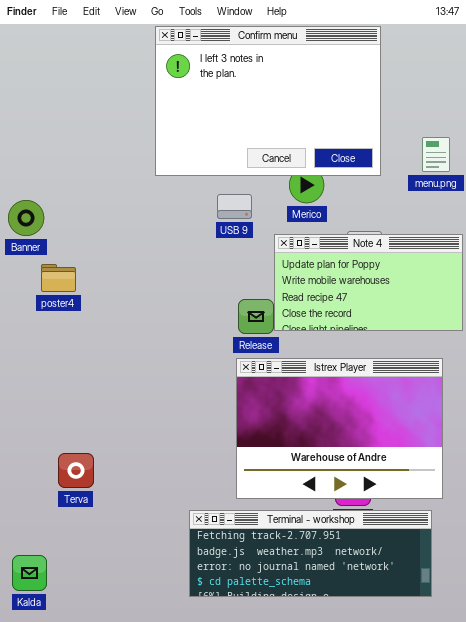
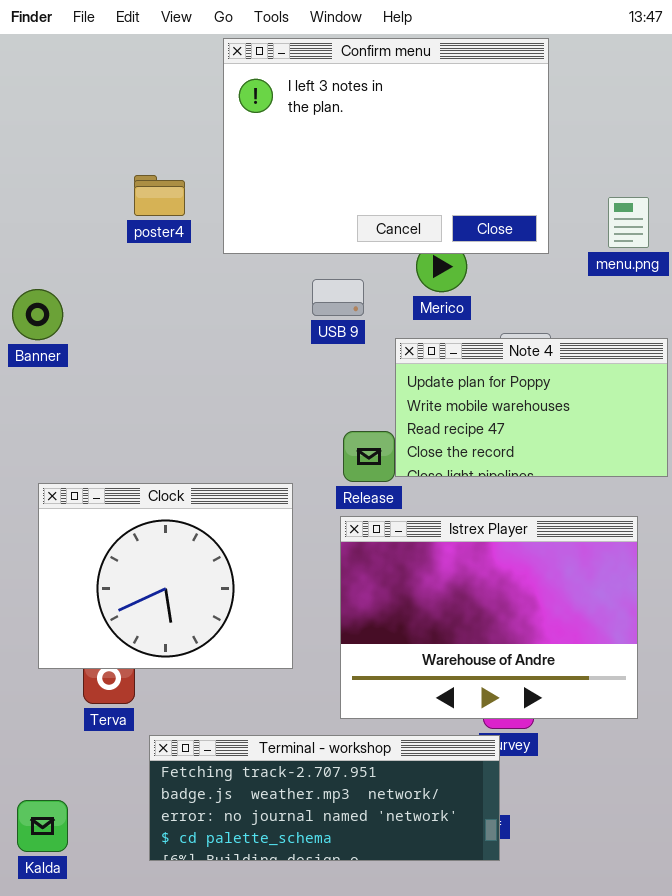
poster4: [41,264,76,292] -> [134,175,185,216], moved
Clock: none -> [38,483,293,669], opened
Terminal - workshop: [189,510,432,597] -> [149,735,500,861], moved

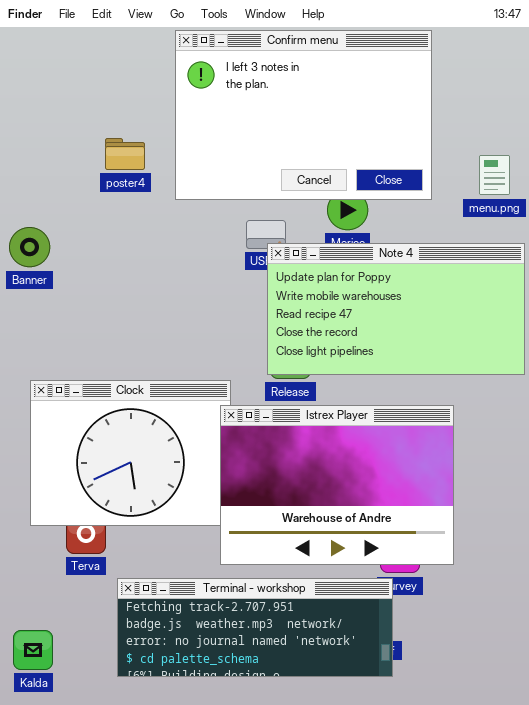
Note 4: [395,338,668,477] -> [267,243,525,375], resized
Istrex Player: [340,516,638,719] -> [220,405,454,565], moved

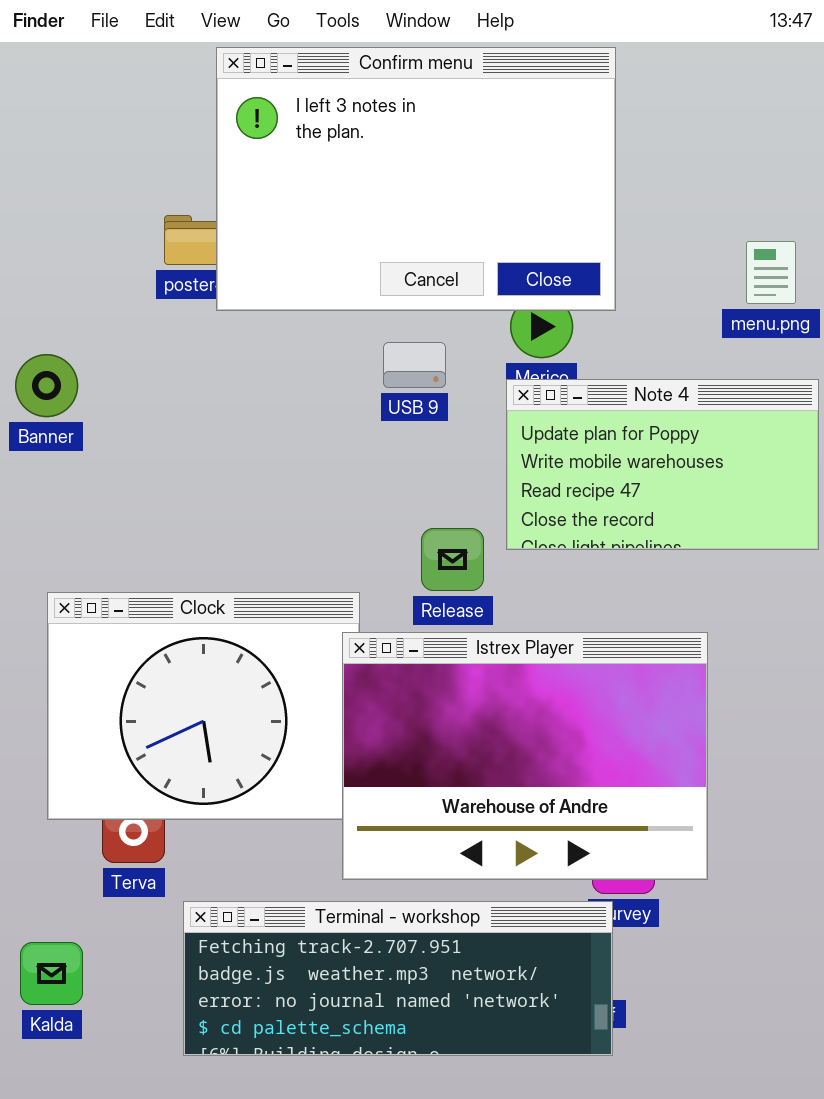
Confirm menu: [175,30,432,200] -> [216,47,616,311], moved
Note 4: [267,243,525,375] -> [506,379,819,550], resized
Kalda: [13,630,53,670] -> [20,942,83,1005], moved

